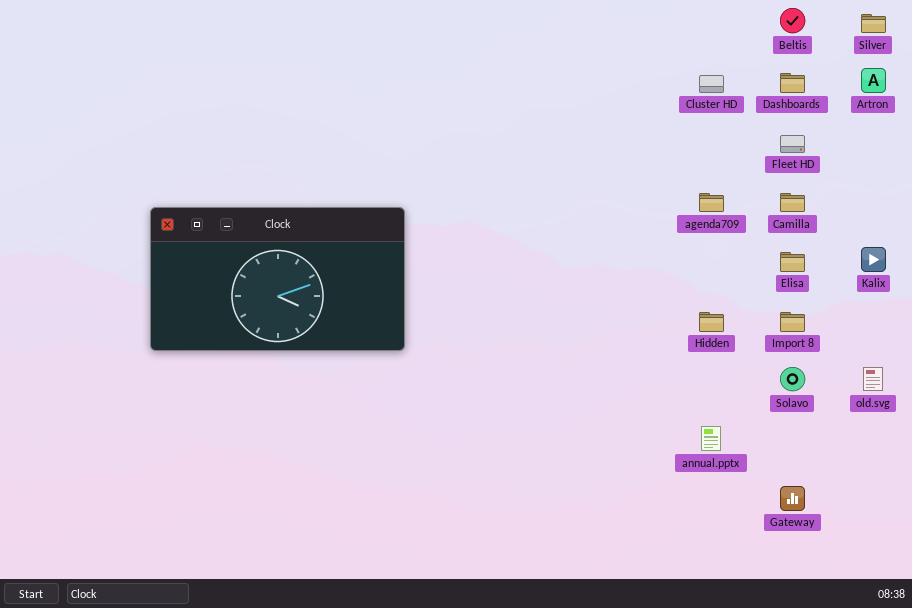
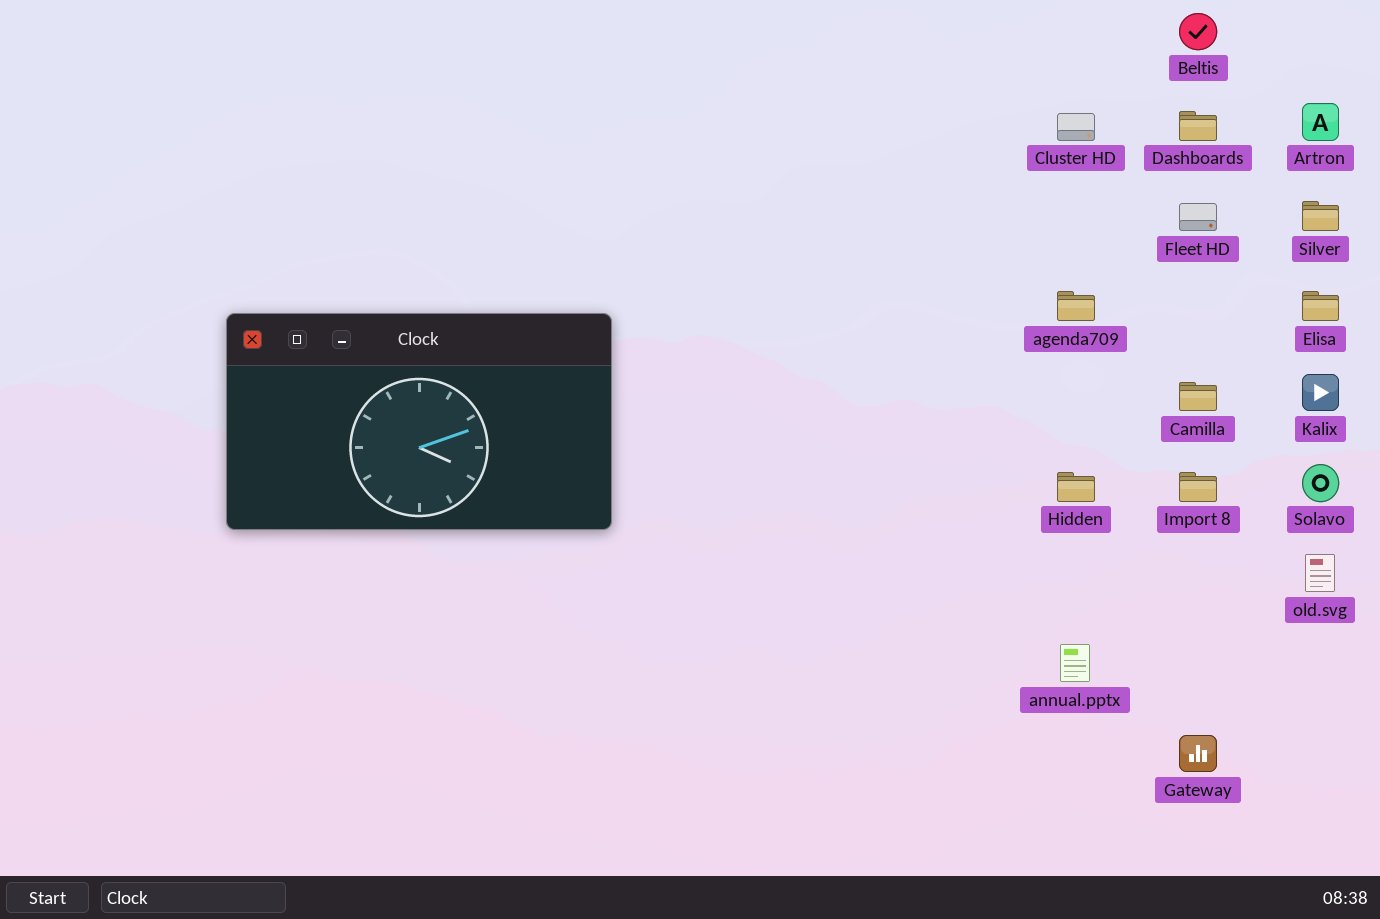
Silver: [861,14,886,33] -> [1302,201,1339,231], moved
Camilla: [780,193,805,212] -> [1179,382,1217,411], moved
Elisa: [780,252,805,272] -> [1302,291,1339,321], moved
Solavo: [780,367,805,391] -> [1302,464,1339,502], moved

